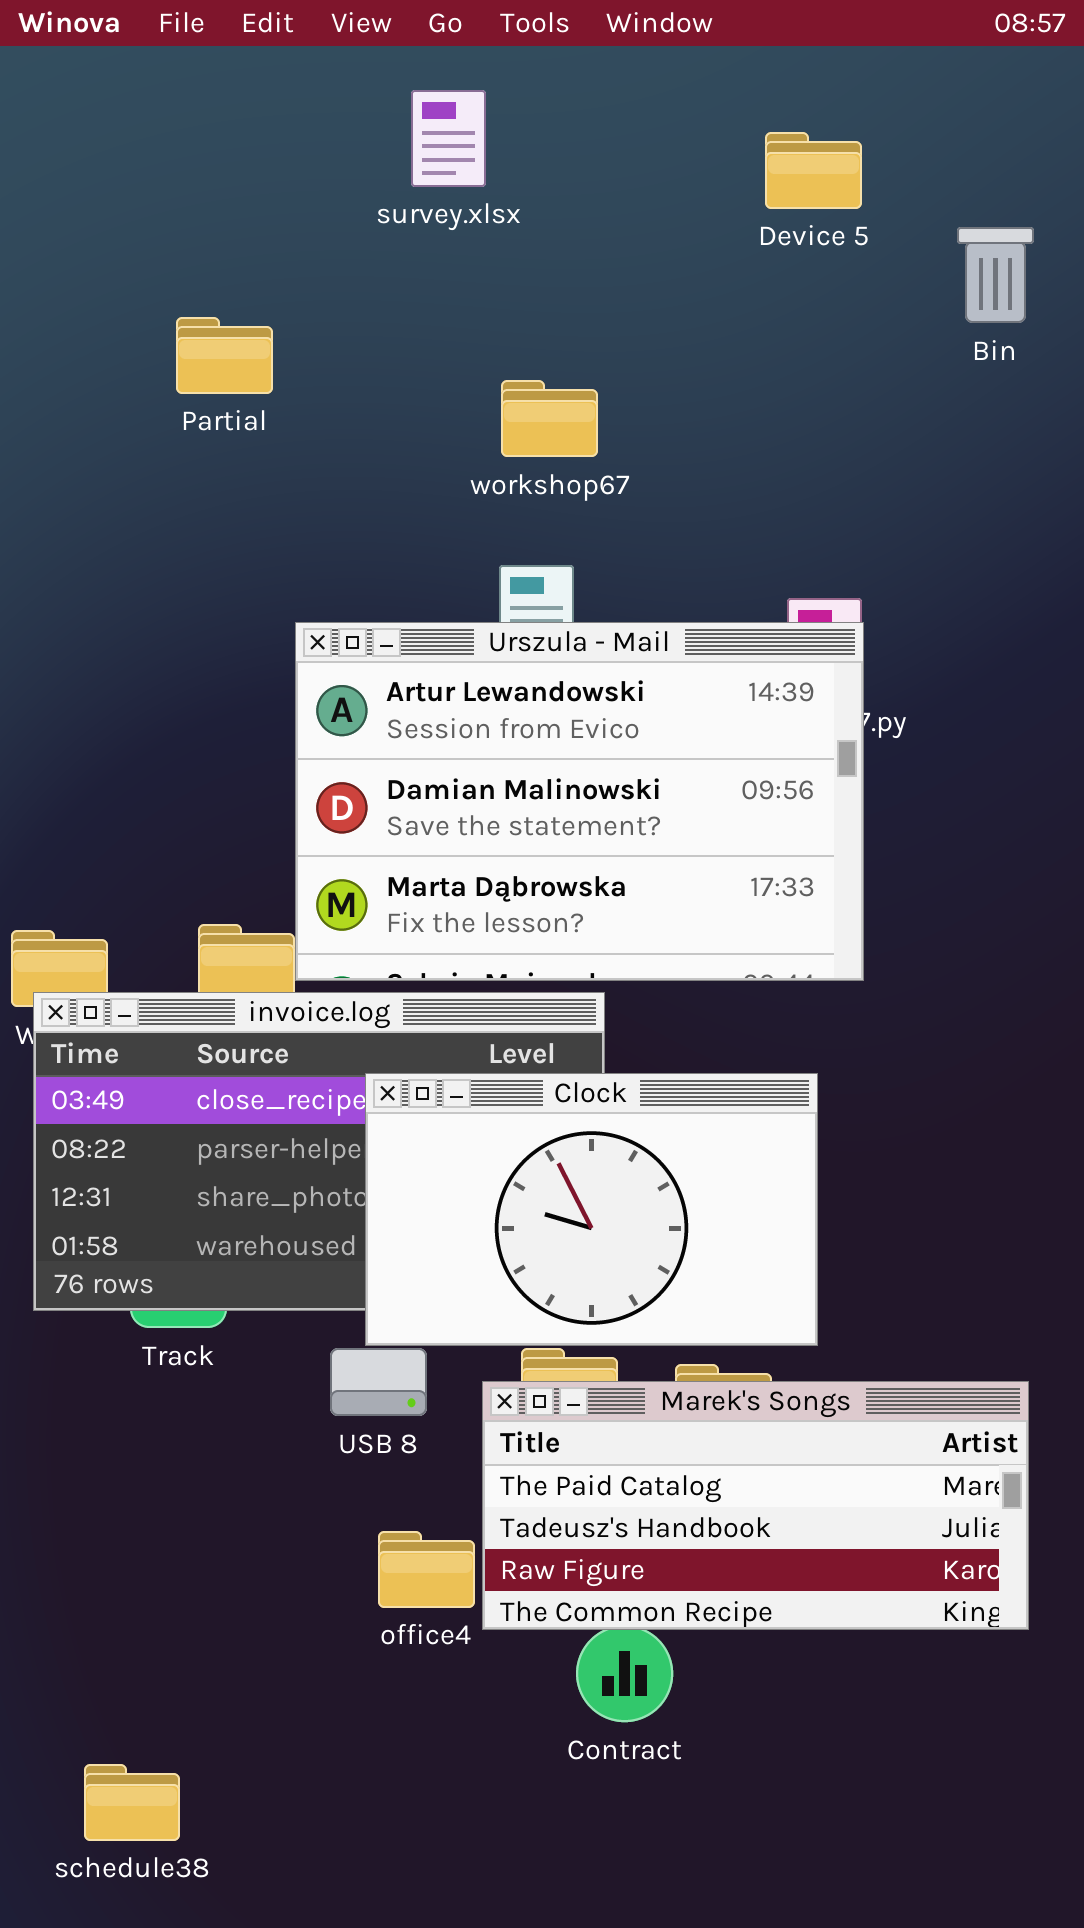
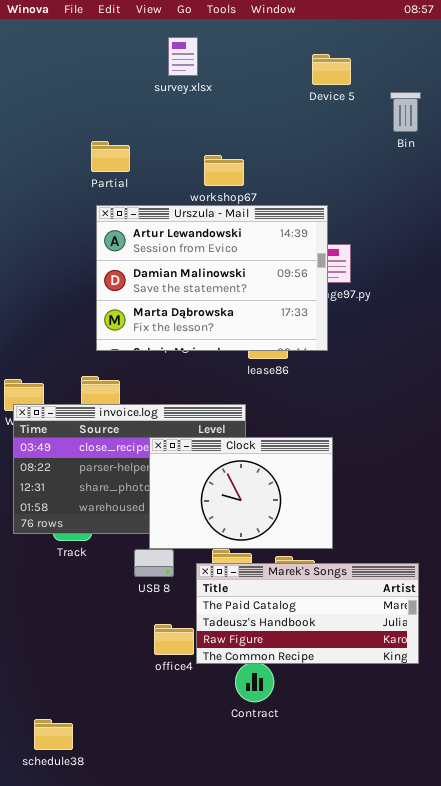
Partial: [176,317,273,394] -> [91,141,130,172], moved
Urszula - Mail: [295,622,864,981] -> [96,205,328,351], moved

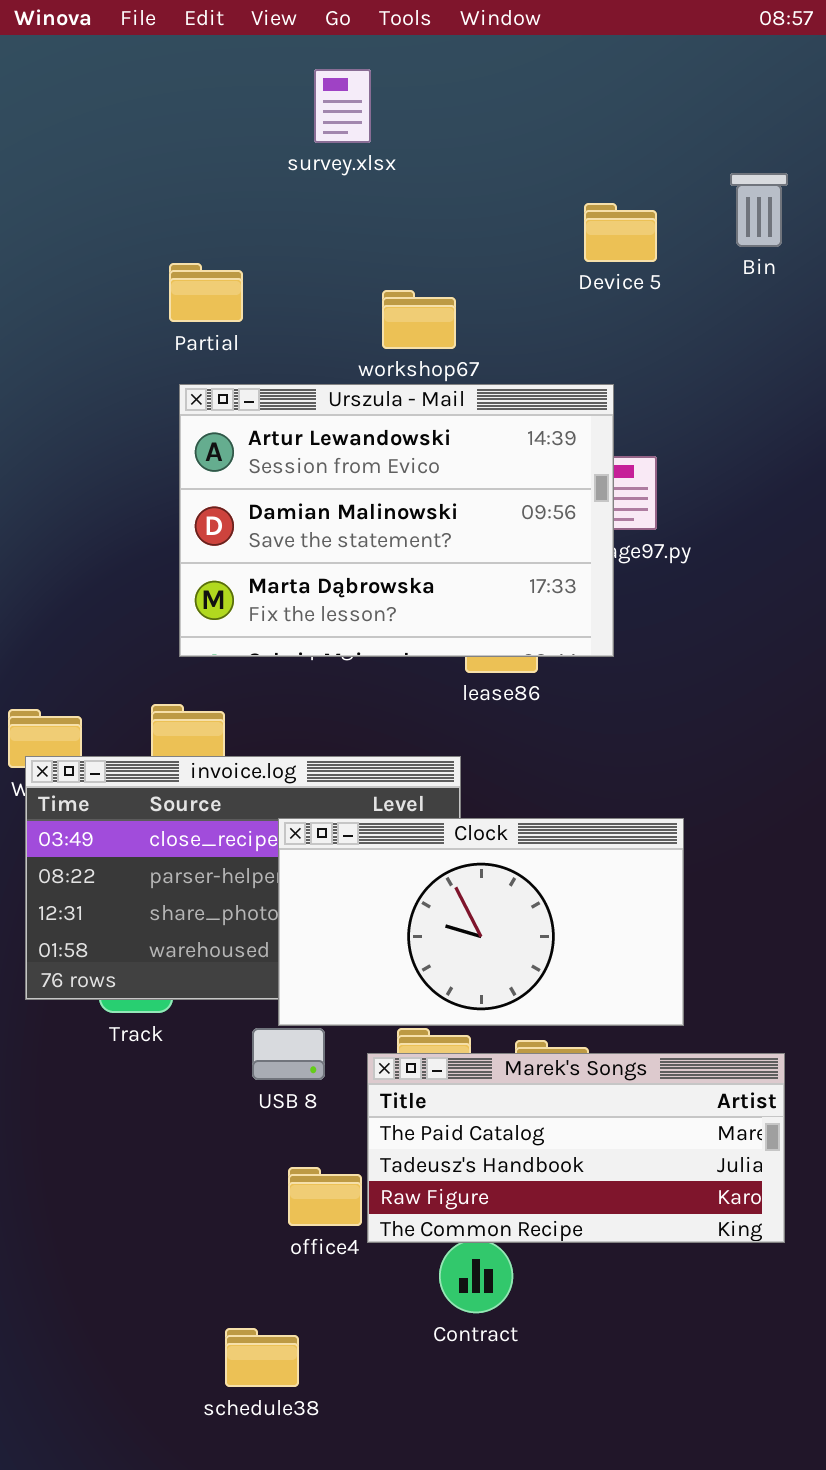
Device 5: [312,54,351,85] -> [584,203,657,262], moved
Clock: [149,437,333,549] -> [278,818,684,1026], resized
schedule38: [34,719,73,750] -> [225,1328,299,1387], moved

